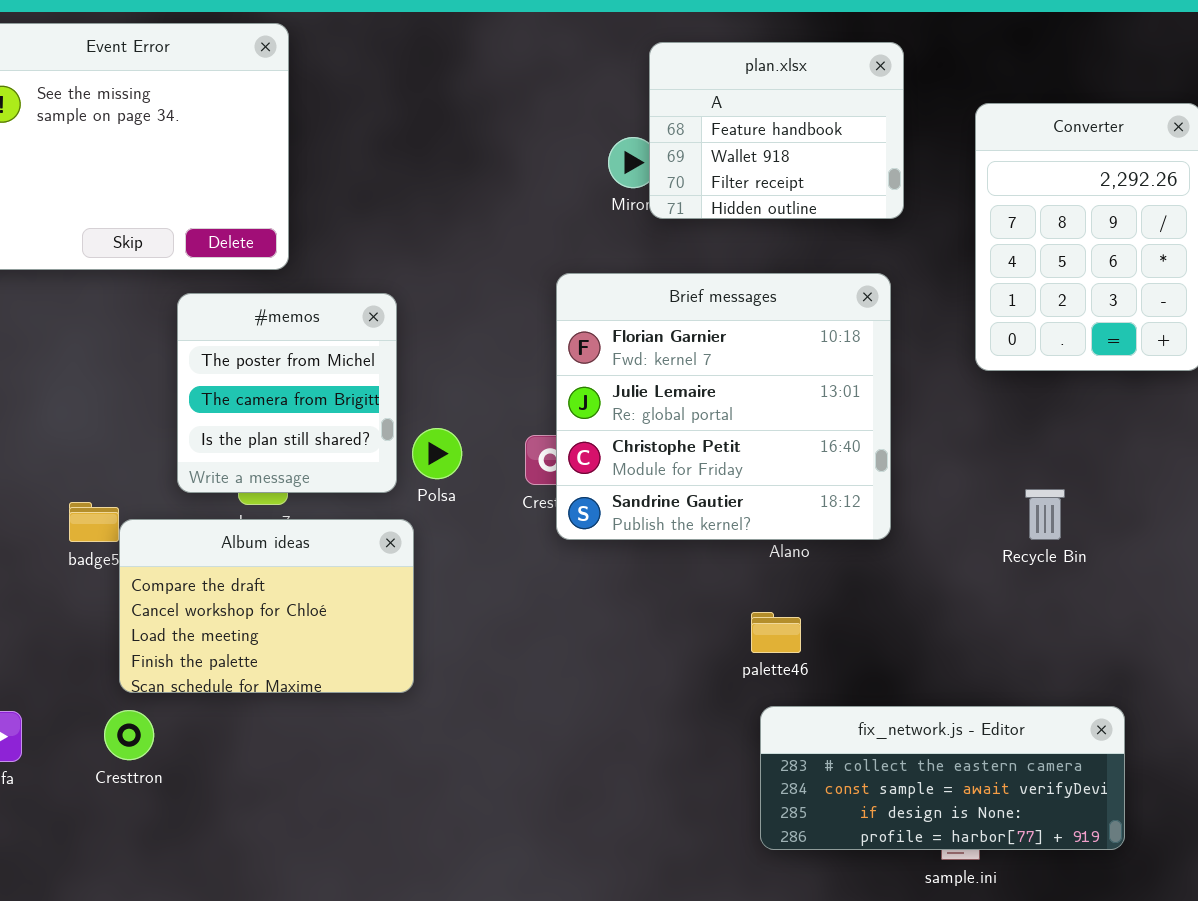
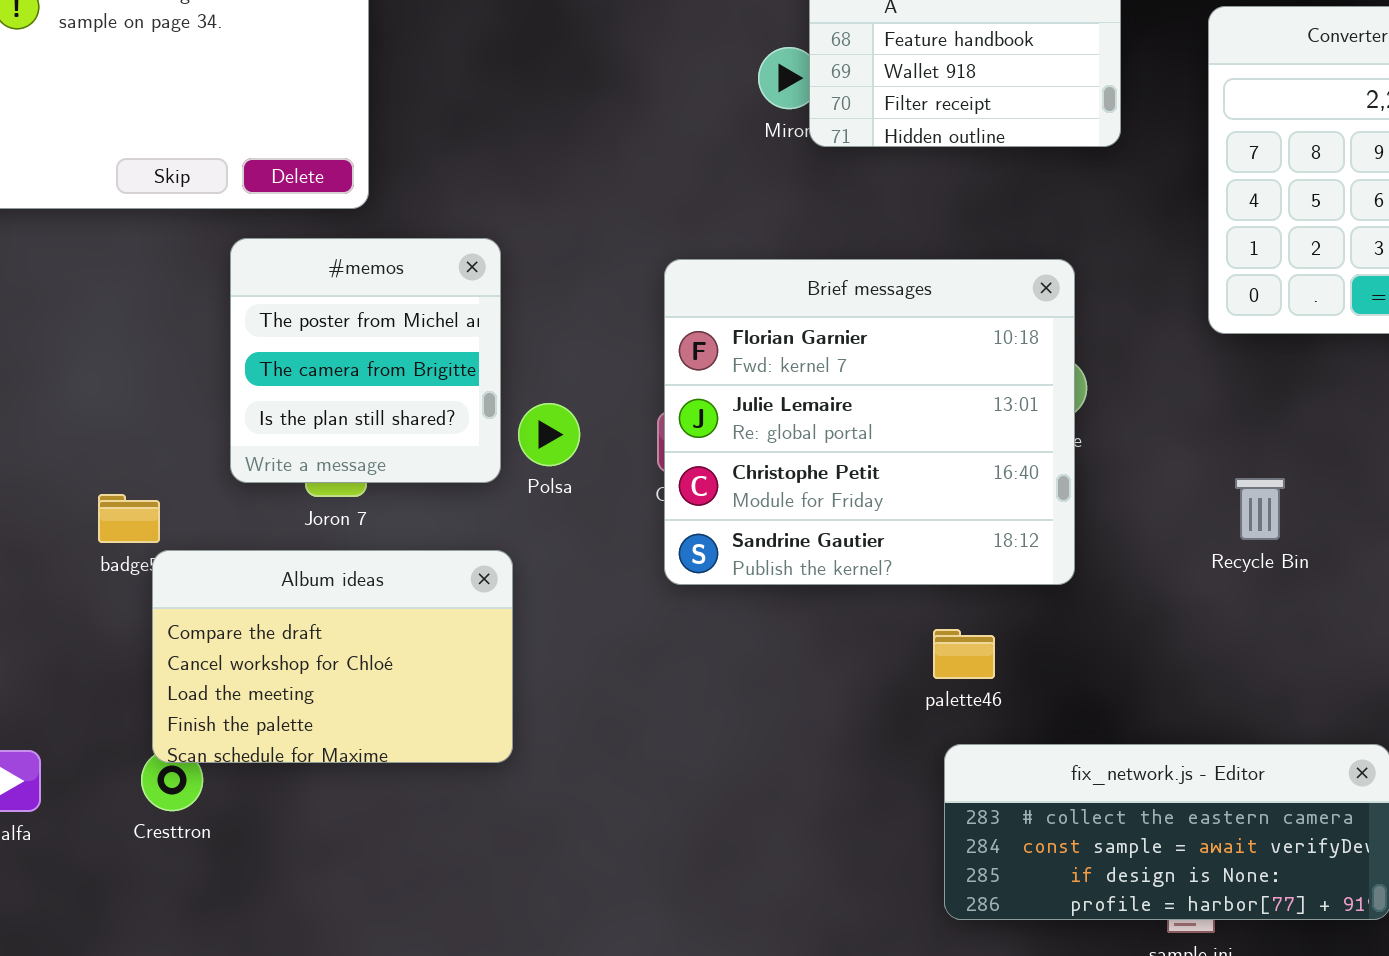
Brief messages: [556,273,891,540] -> [664,259,1075,585], moved
Recycle Bin: [1025,489,1065,540] -> [1235,478,1285,540], moved
Album ideas: [119,519,414,693] -> [152,550,513,763], moved

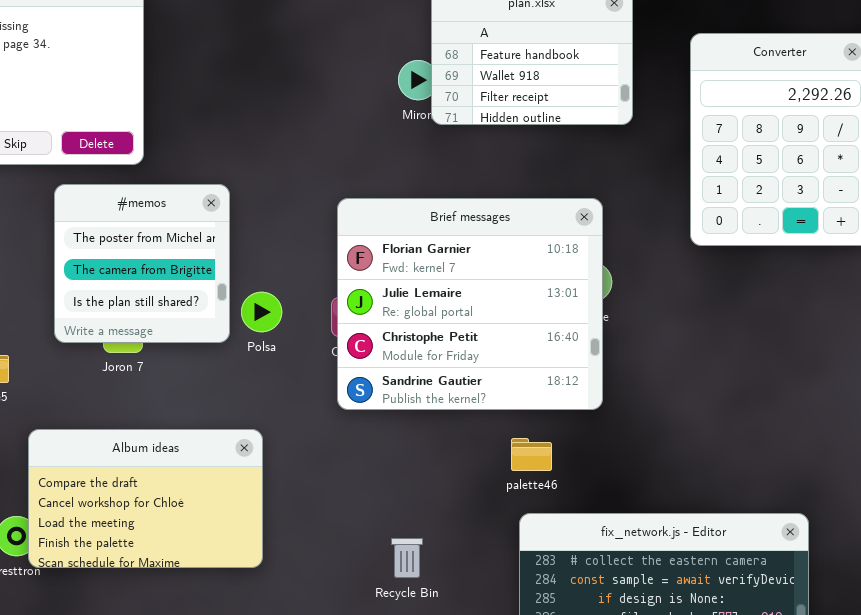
Recycle Bin: [1235,478,1285,540] -> [391,538,423,578], moved
Album ideas: [152,550,513,763] -> [28,429,263,568], moved

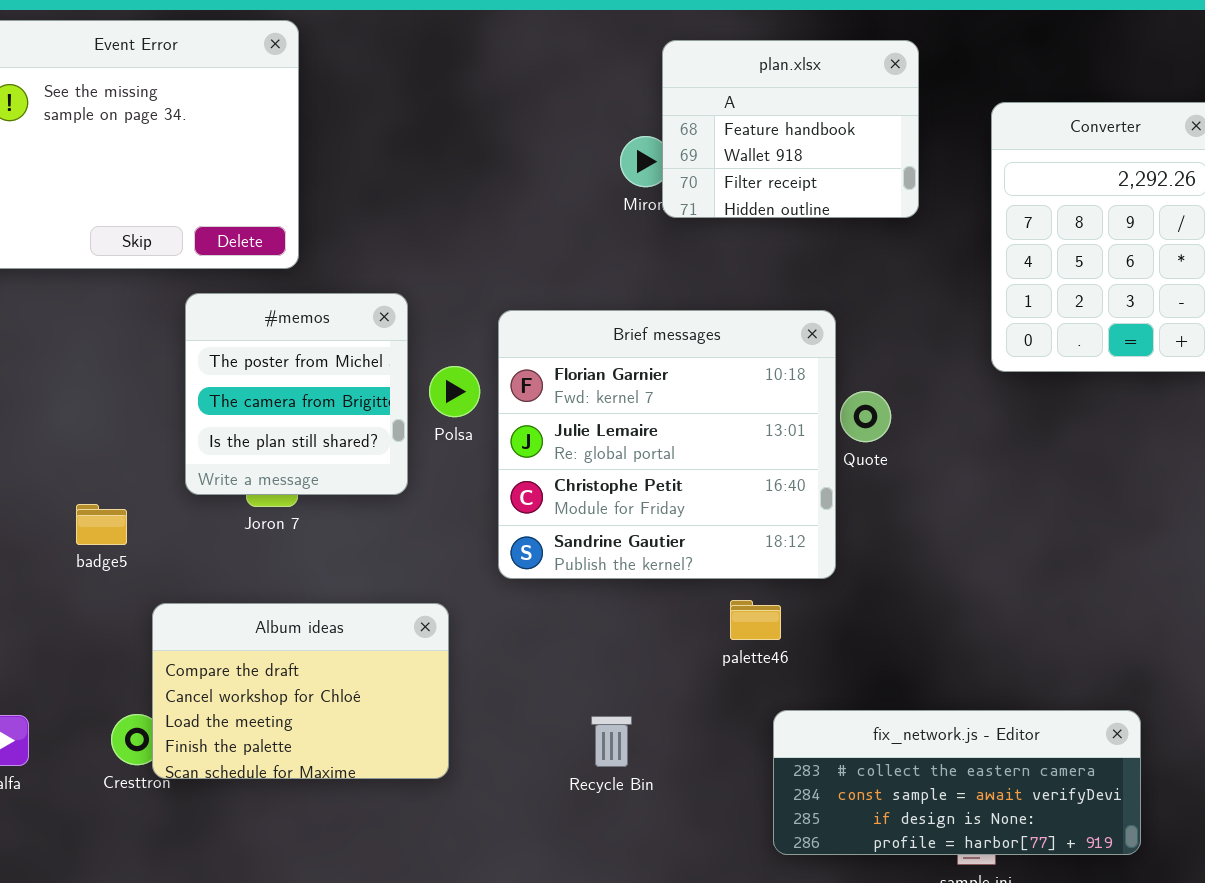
Brief messages: [337,198,603,410] -> [498,310,836,579], moved
Polsa: [241,292,282,332] -> [429,366,480,417], moved
palette46: [511,438,552,471] -> [730,600,781,640], moved
Recycle Bin: [391,538,423,578] -> [591,716,632,767], moved

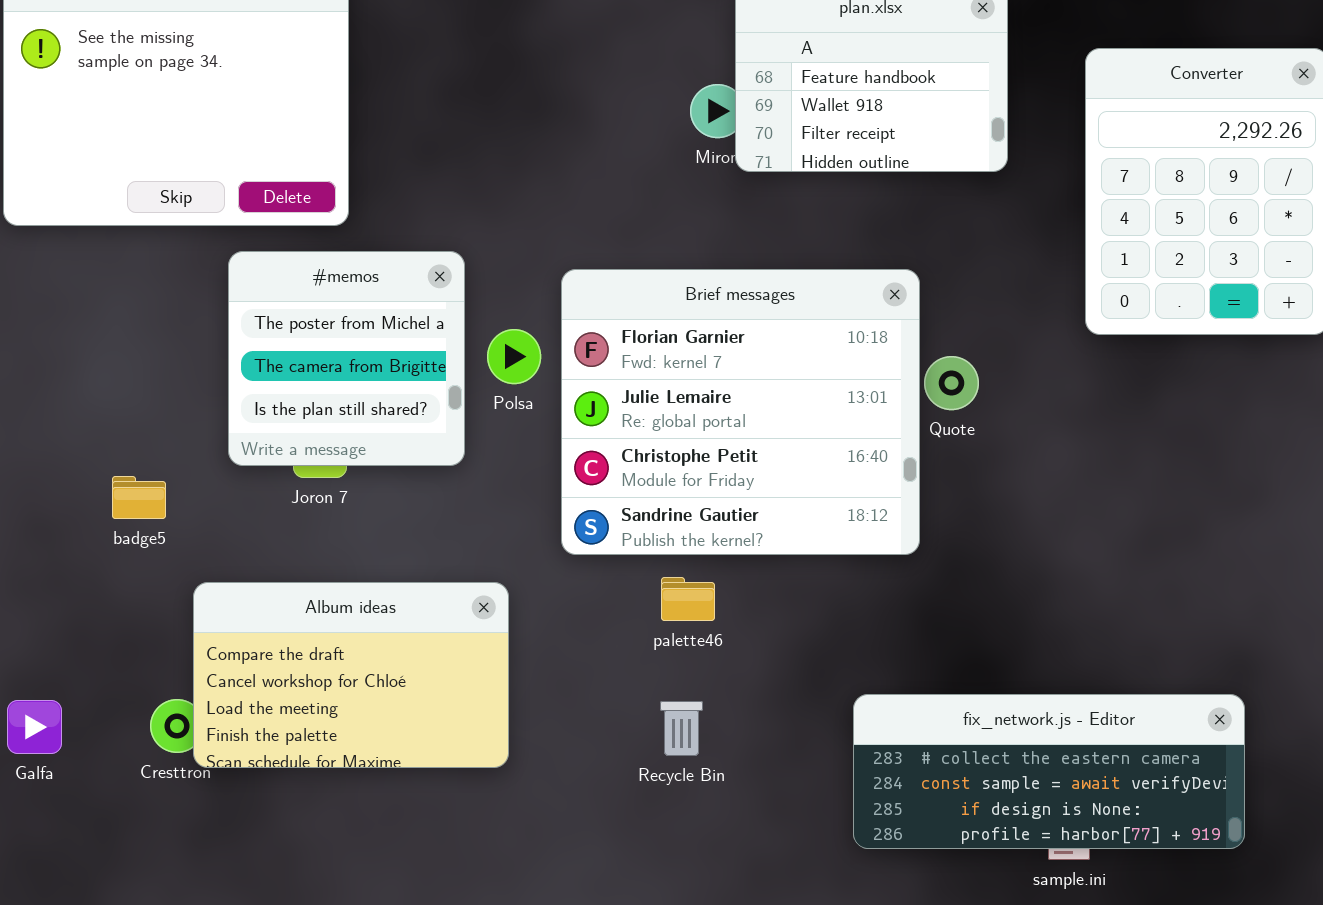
palette46: [730,600,781,640] -> [661,577,715,621], moved

